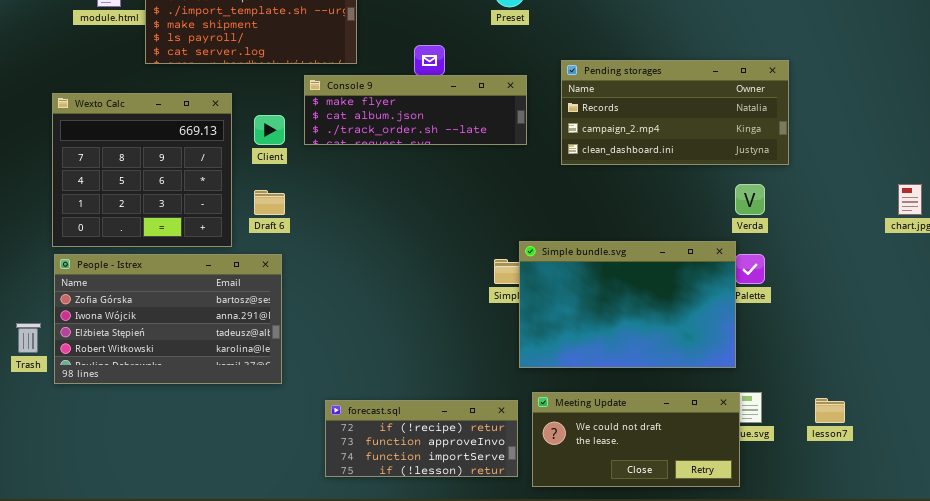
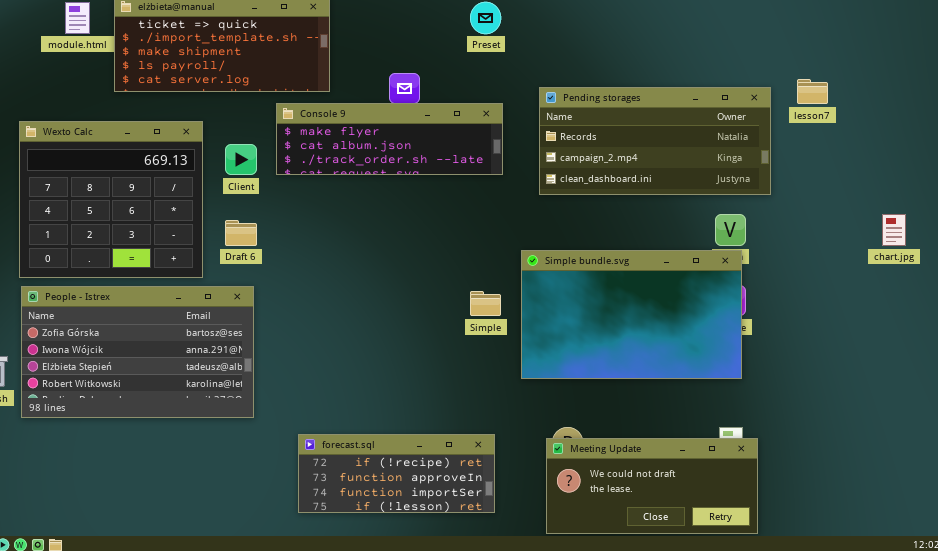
Simple bundle.svg: [519,241,736,368] -> [521,250,742,379], moved
Meeting Update: [532,392,740,487] -> [546,438,758,534], moved
lesson7: [815,398,845,423] -> [797,79,828,104], moved

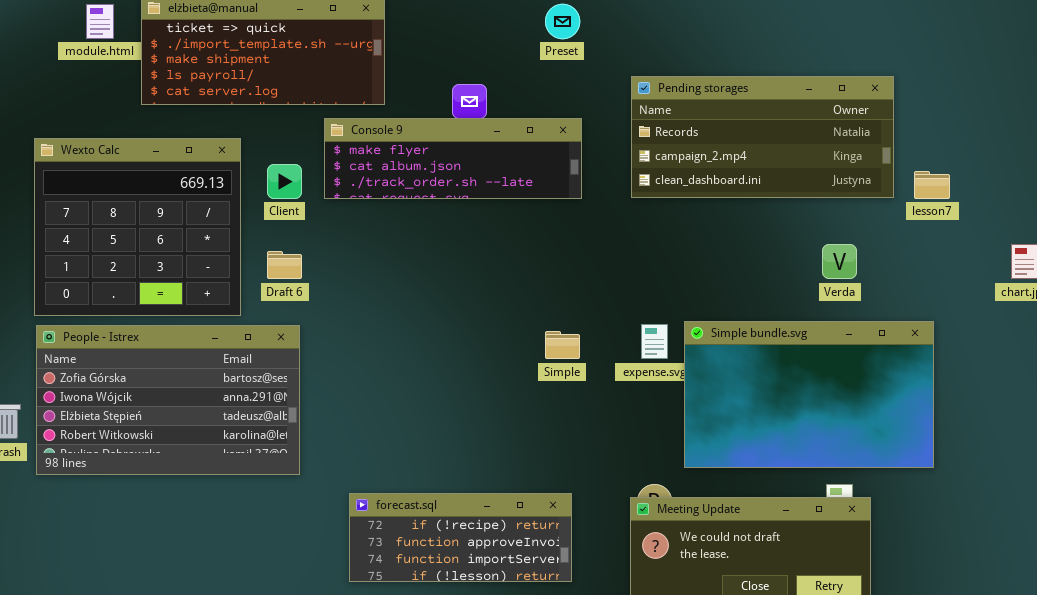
lesson7: [797,79,828,104] -> [914,171,950,199], moved
Pending storages: [539,87,771,195] -> [631,76,894,198], moved
Simple bundle.svg: [521,250,742,379] -> [684,321,934,468], moved

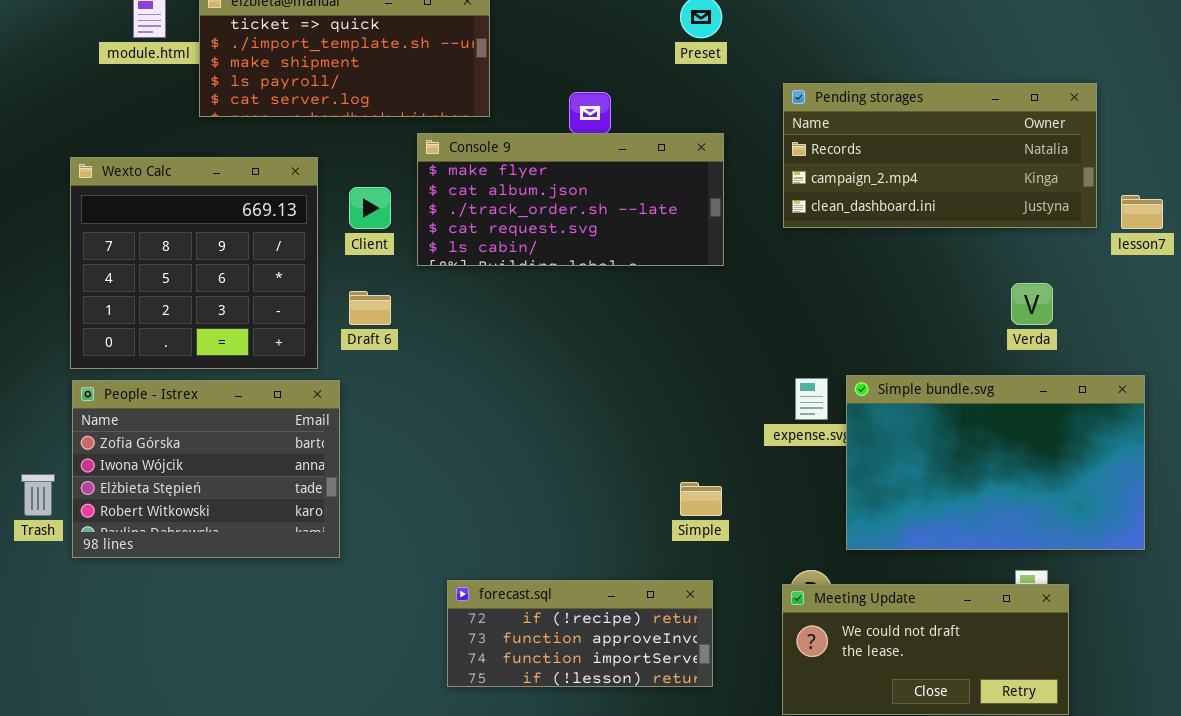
Console 9: [324,118,582,199] -> [417,133,724,266], resized
People - Istrex: [36,325,300,475] -> [72,380,340,558], resized
Simple: [545,331,580,359] -> [680,482,722,516], moved

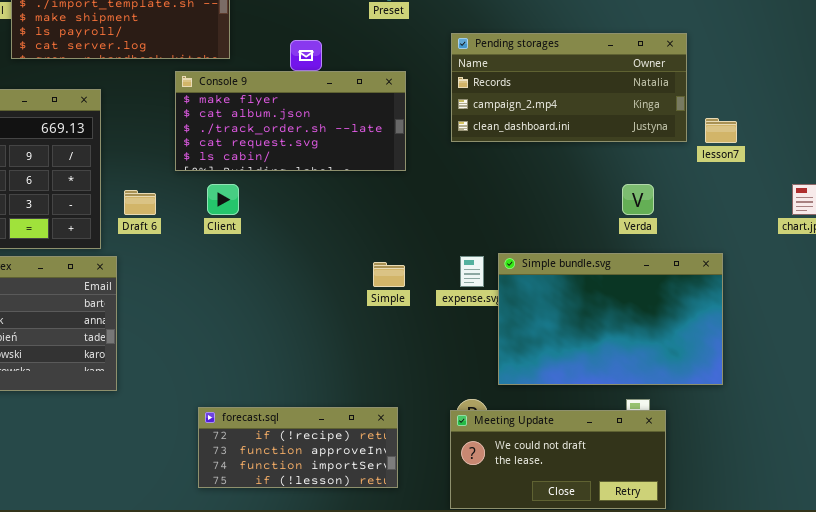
Client: [349,187,391,229] -> [207,184,239,215], moved
Simple: [680,482,722,516] -> [373,262,405,287], moved

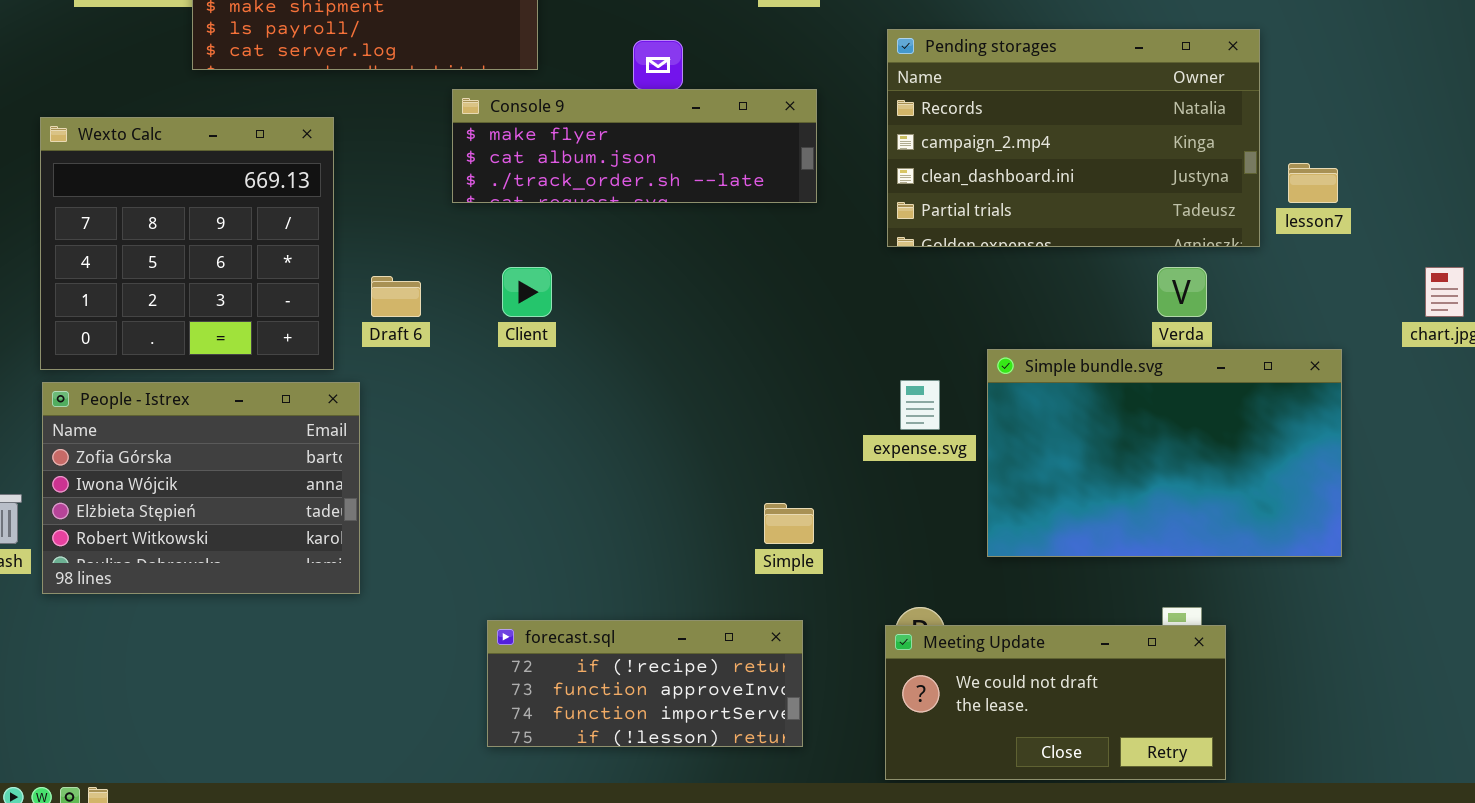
Pending storages: [451,33,687,142] -> [887,29,1260,247], resized
Console 9: [175,71,406,171] -> [452,89,817,203], resized
Simple bundle.svg: [498,253,723,385] -> [987,349,1342,557], moved
Simple: [373,262,405,287] -> [764,503,814,544], moved

